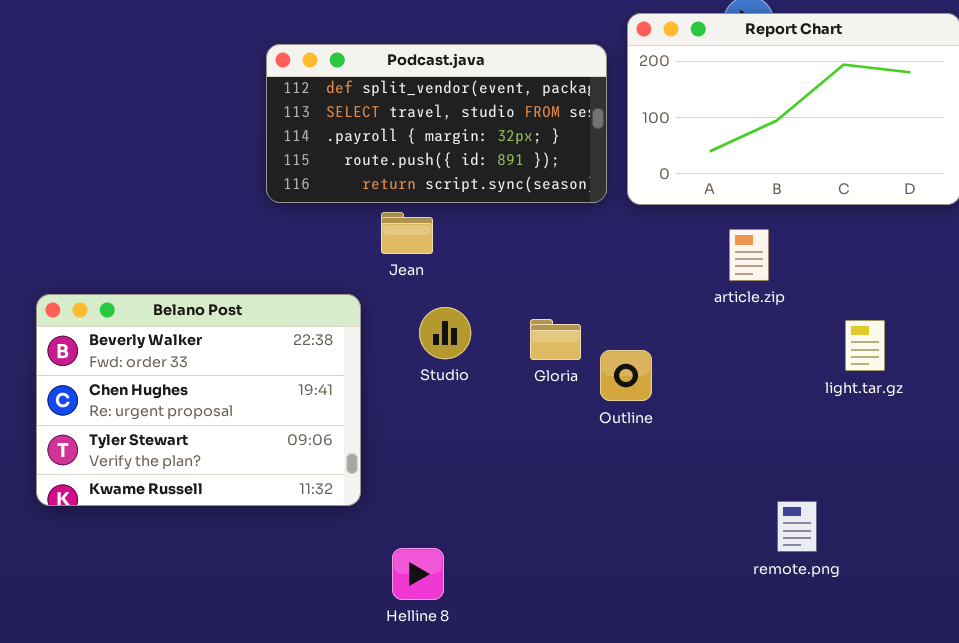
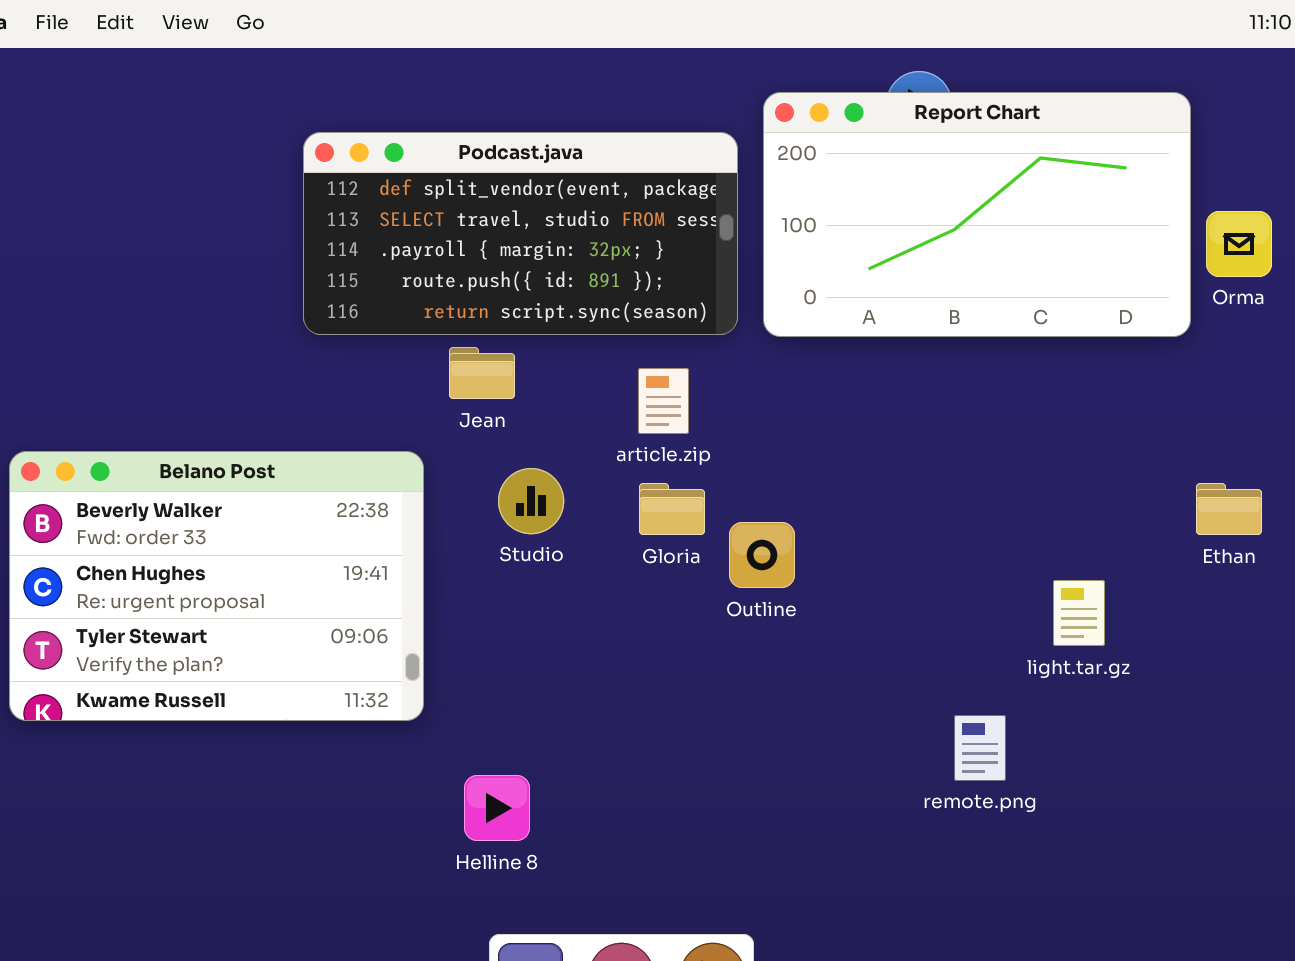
article.zip: [729,229,769,281] -> [638,368,689,434], moved
light.tar.gz: [845,320,885,371] -> [1053,580,1105,646], moved

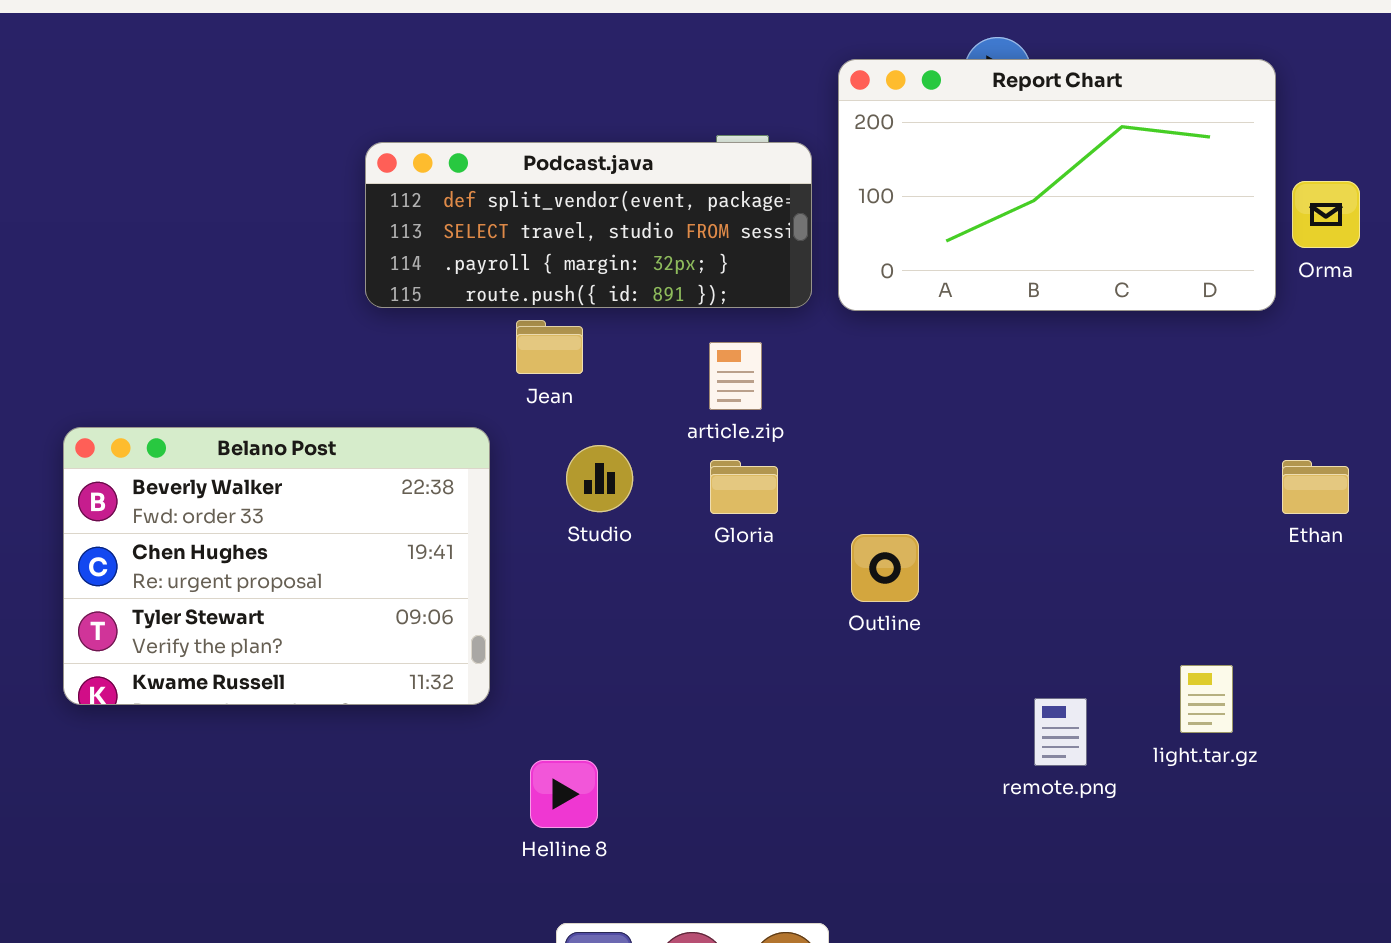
Podcast.java: [303,132,738,335] -> [365,142,812,308], resized
Outline: [729,522,795,588] -> [851,534,919,602], moved
light.tar.gz: [1053,580,1105,646] -> [1180,665,1233,733], moved

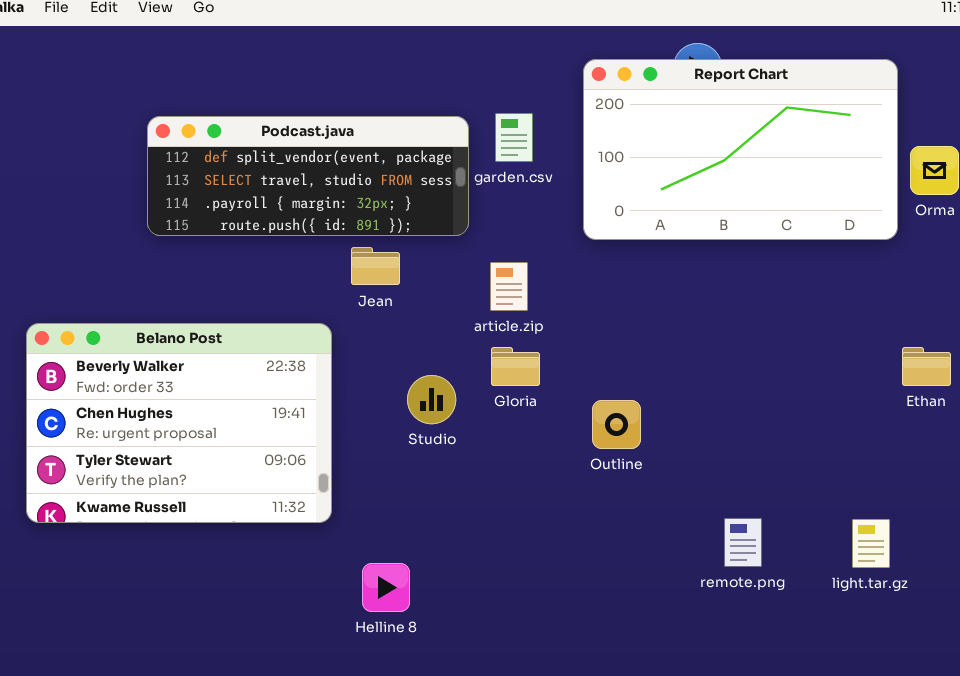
Podcast.java: [365,142,812,308] -> [147,116,469,236], moved
Studio: [566,445,633,512] -> [407,375,456,424], moved
light.tar.gz: [1180,665,1233,733] -> [852,519,890,568], moved

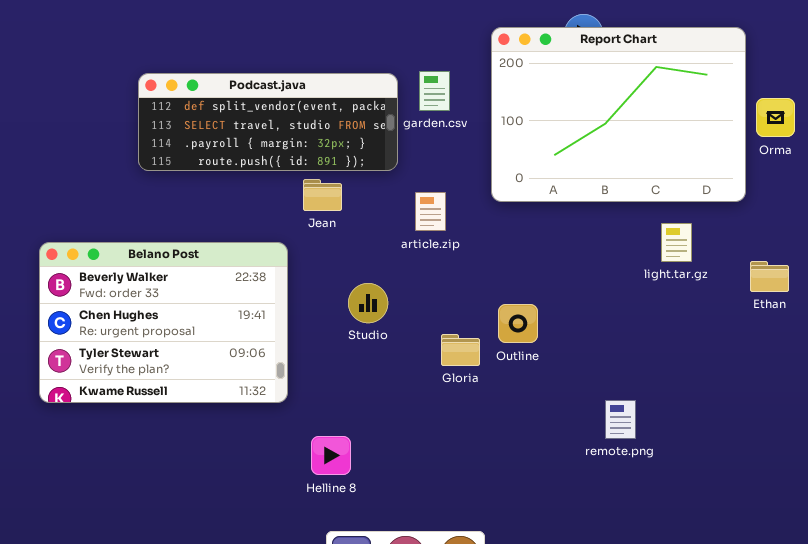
Report Chart: [583,59,898,240] -> [491,27,746,202], resized
Gloria: [491,347,540,386] -> [441,334,480,366], moved
light.tar.gz: [852,519,890,568] -> [661,223,692,262], moved

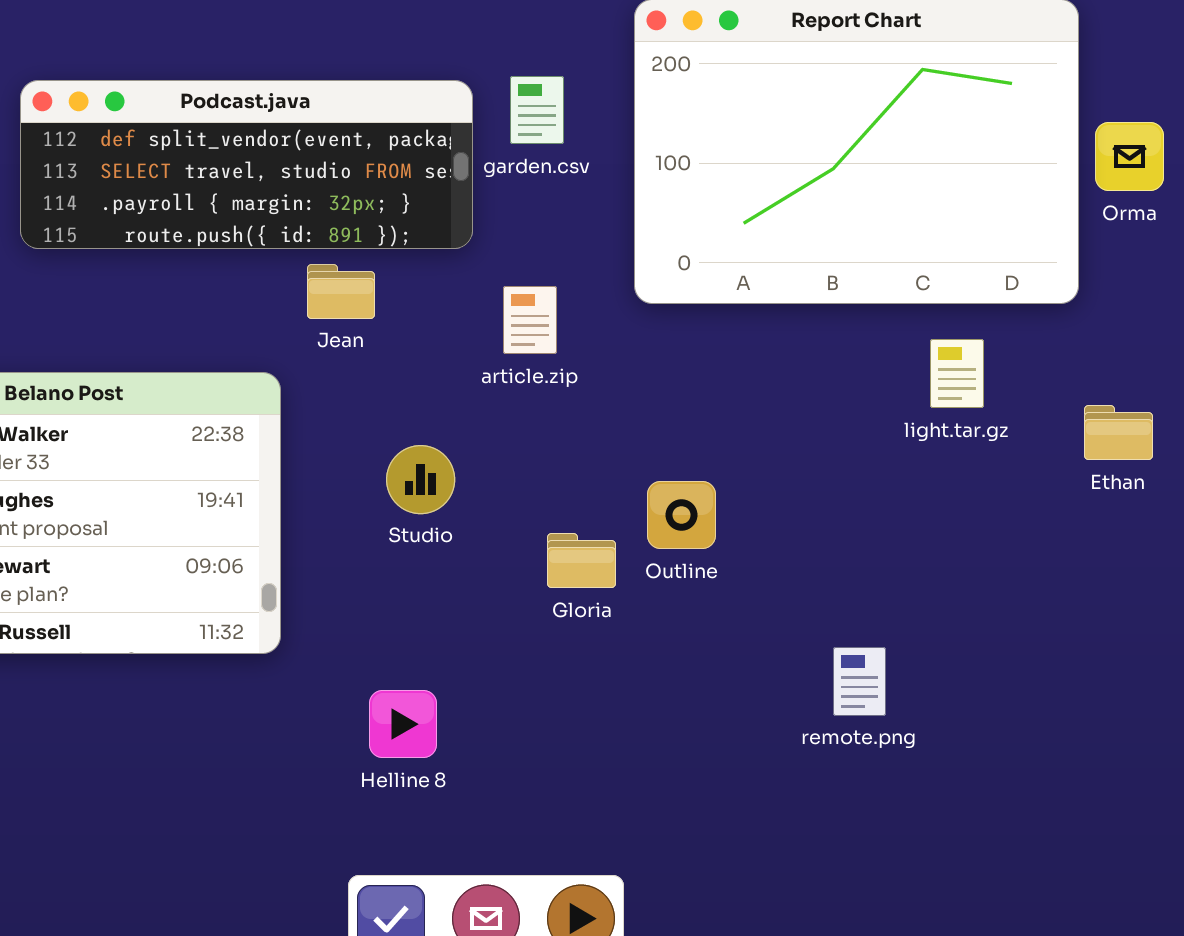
Helline 8: [311,436,351,475] -> [369,690,437,758], moved

